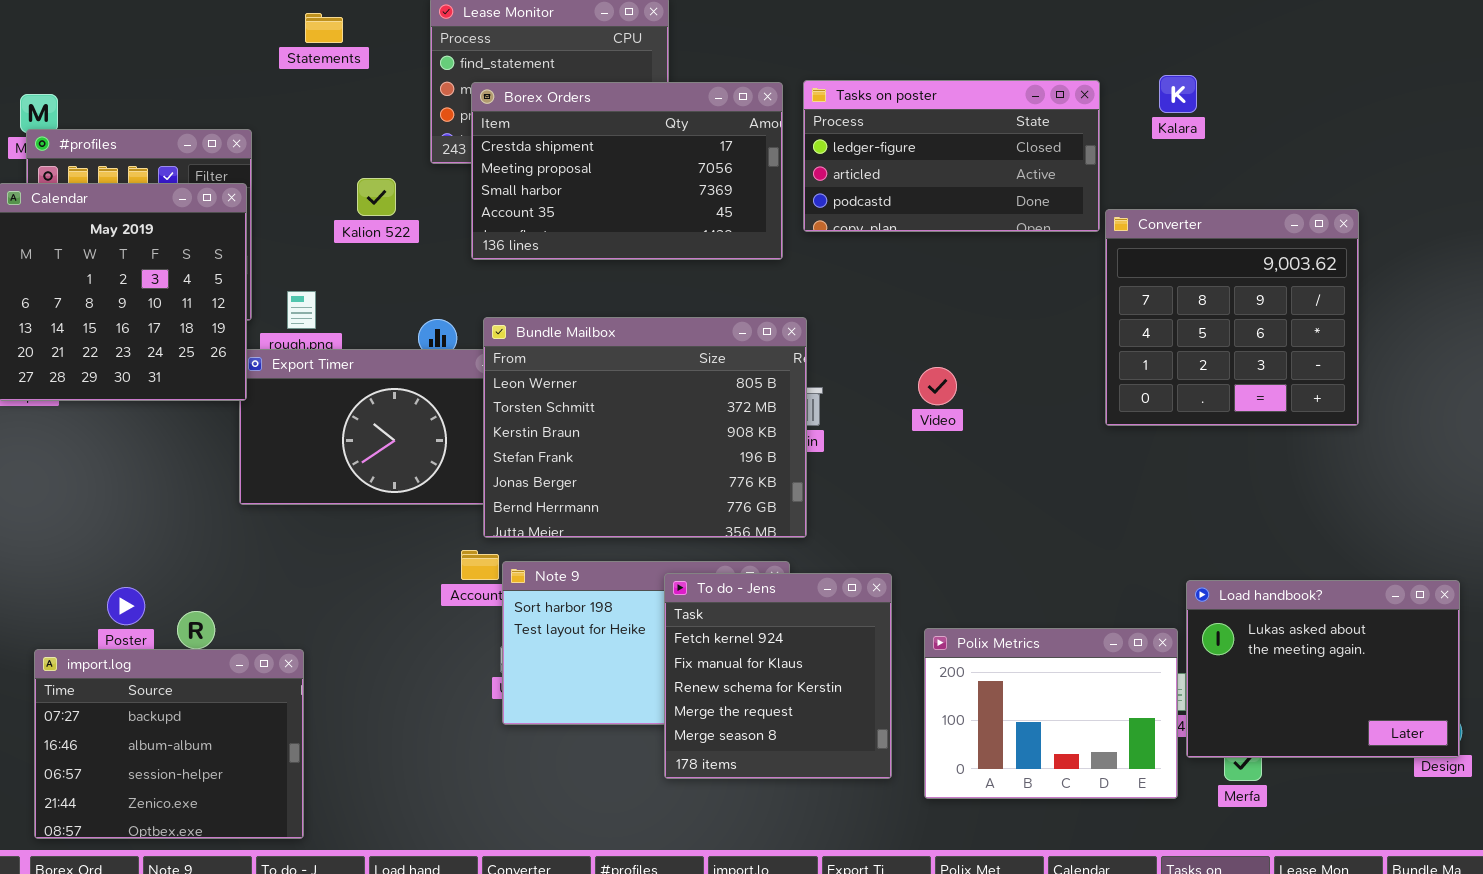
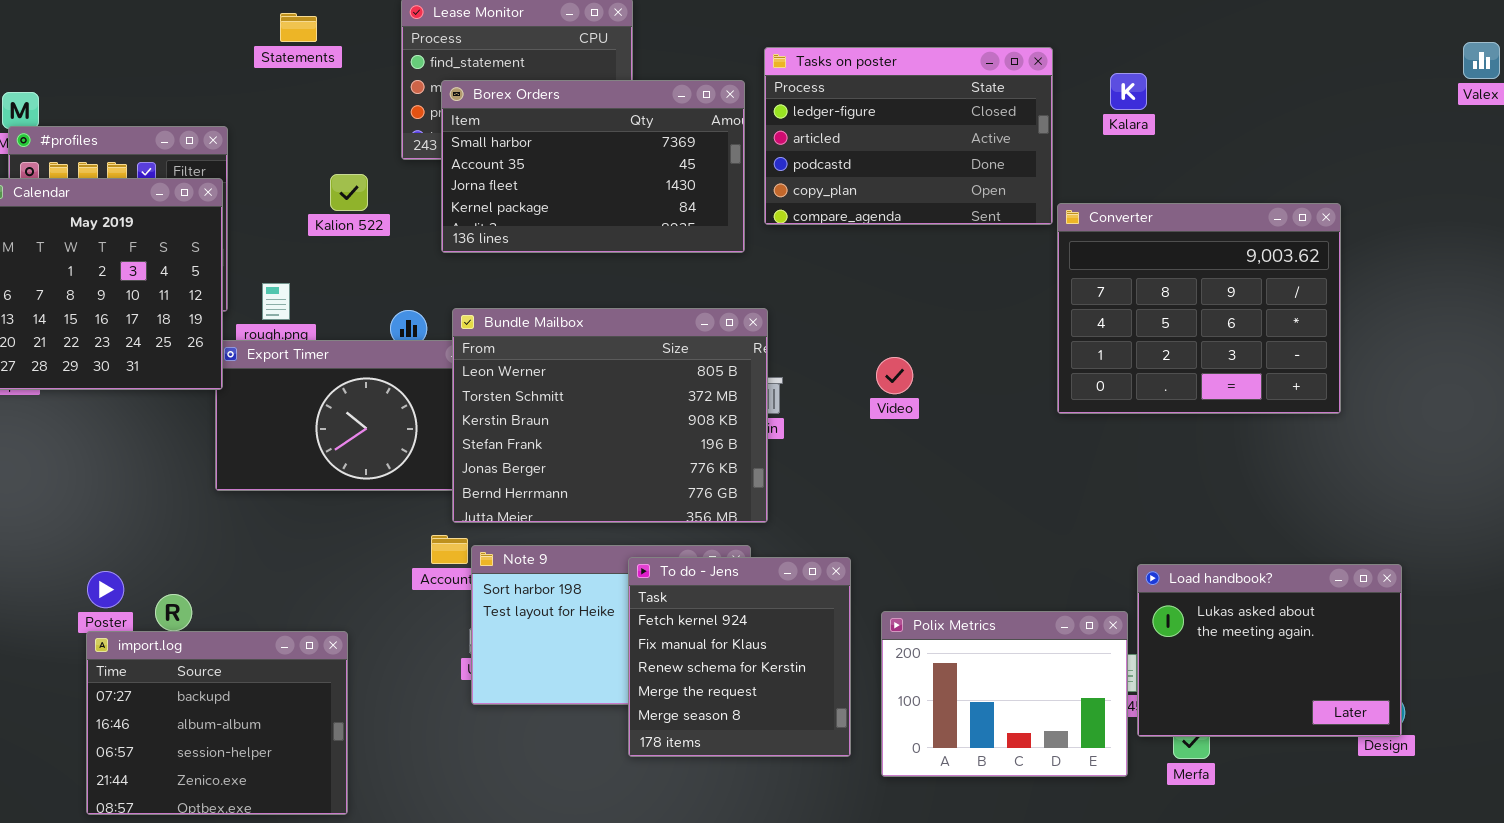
Tasks on poster: [803,80,1100,232] -> [764,47,1053,225], resized
Borex Orders: [471,82,783,260] -> [441,80,745,253], scrolled down 2 rows
Converter: [1105,209,1359,426] -> [1057,203,1341,414], resized
import.log: [34,649,304,839] -> [86,631,348,815], moved

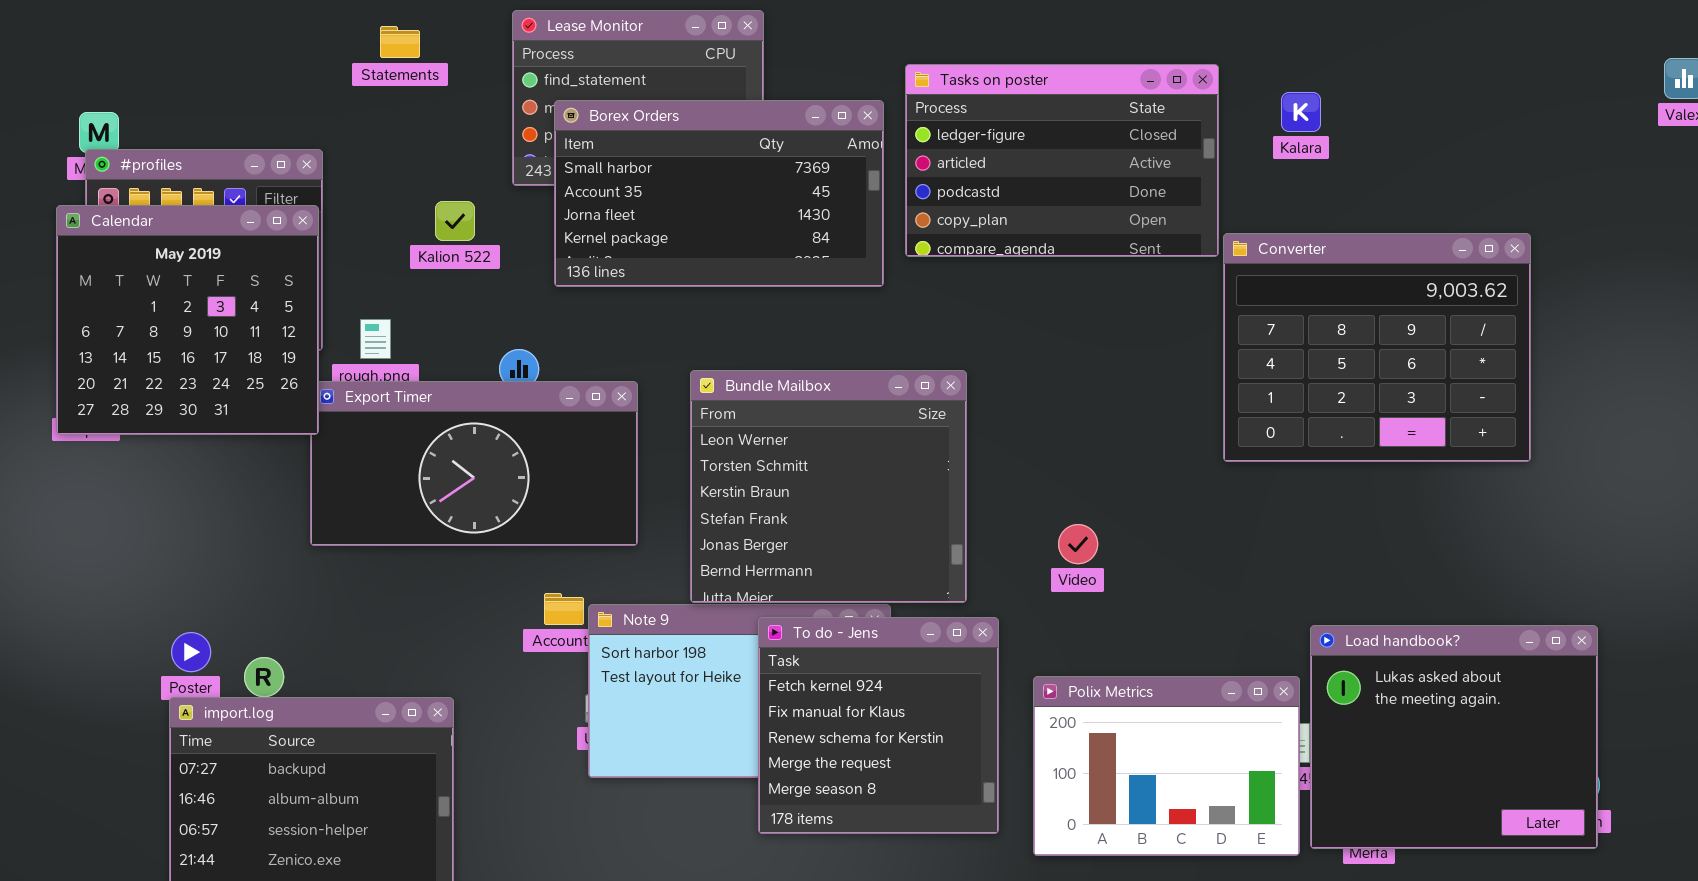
Bundle Mailbox: [452,308,768,523] -> [690,370,967,603], moved, resized
Video: [876,357,913,394] -> [1058,524,1098,564], moved
Load handbook?: [1137,564,1402,737] -> [1310,625,1598,849], resized

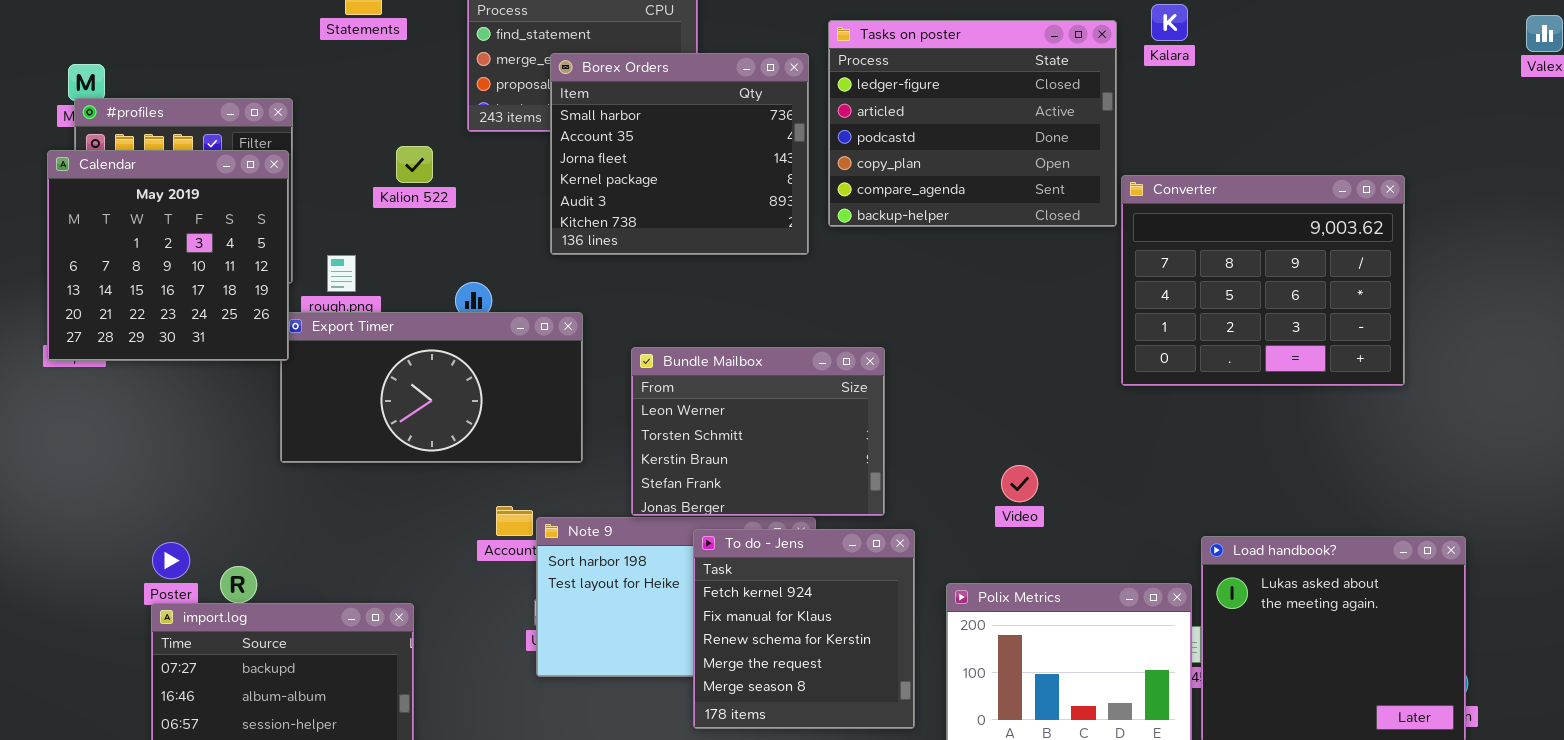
Tasks on poster: [905,64,1219,257] -> [828,20,1117,227], resized
Kalara: [1281,92,1321,132] -> [1151,4,1188,41], moved
Borex Orders: [554,100,884,287] -> [550,53,809,255], resized
Bundle Mailbox: [690,370,967,603] -> [631,347,885,516], resized
Video: [1058,524,1098,564] -> [1001,465,1038,502], moved

